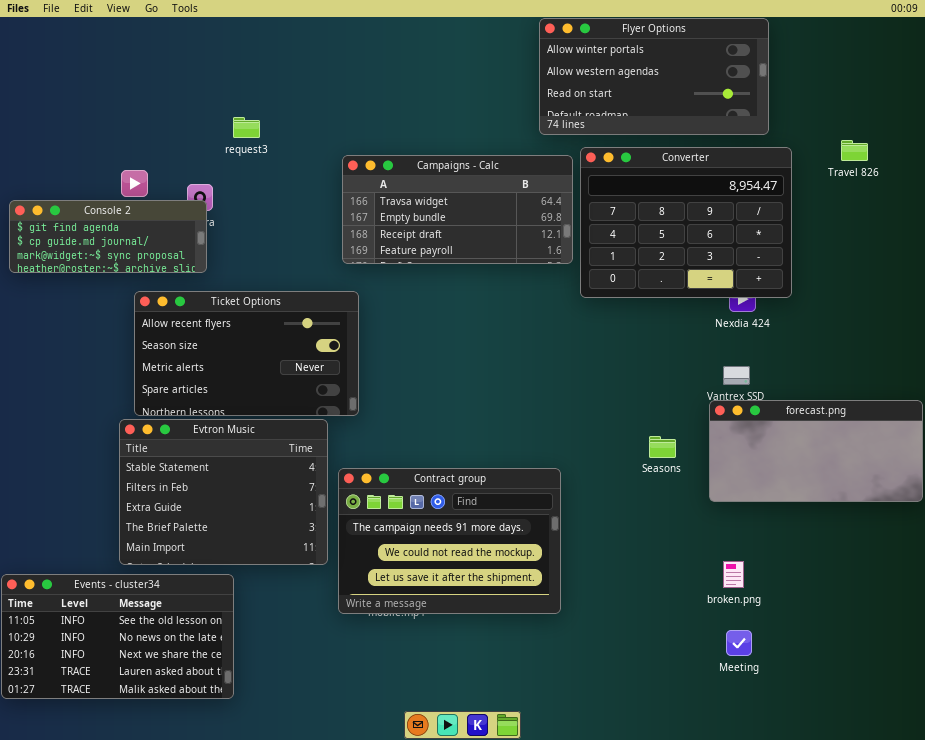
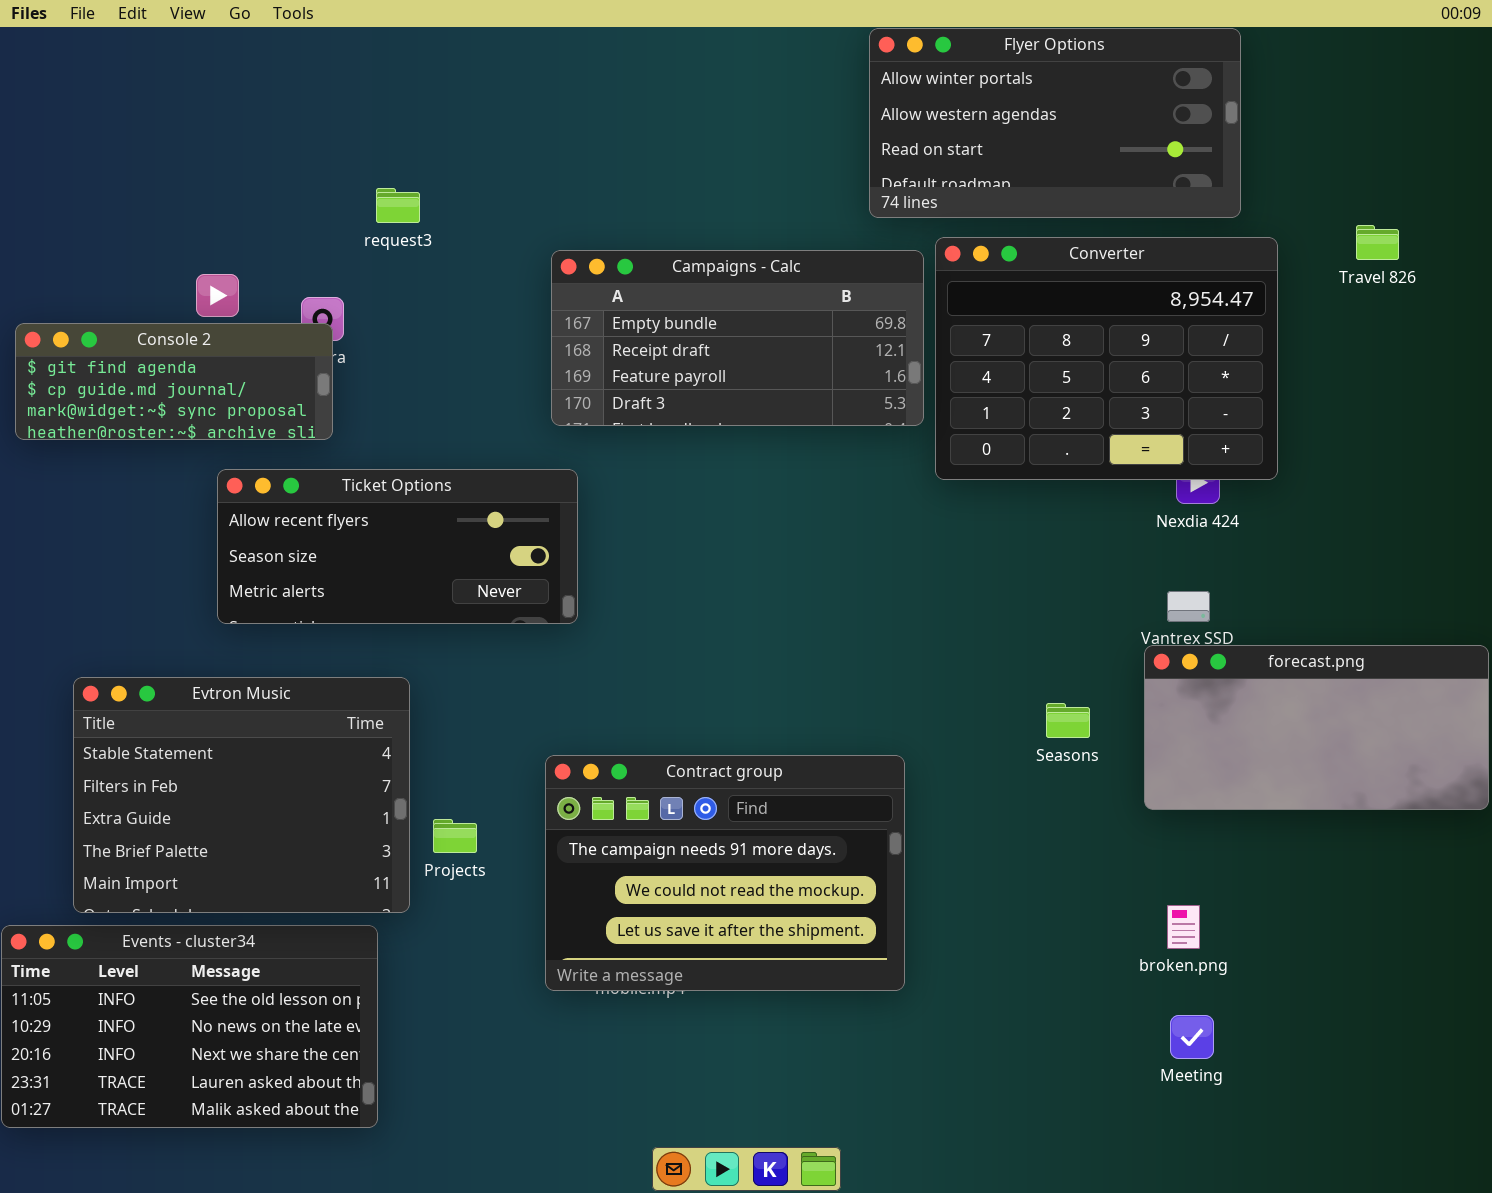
Campaigns - Calc: [342,155,573,264] -> [551,250,924,426], scrolled down 1 row
Ticket Options: [134,291,359,416] -> [217,469,578,624], resized
Evtron Music: [119,419,328,565] -> [73,677,410,913], moved

